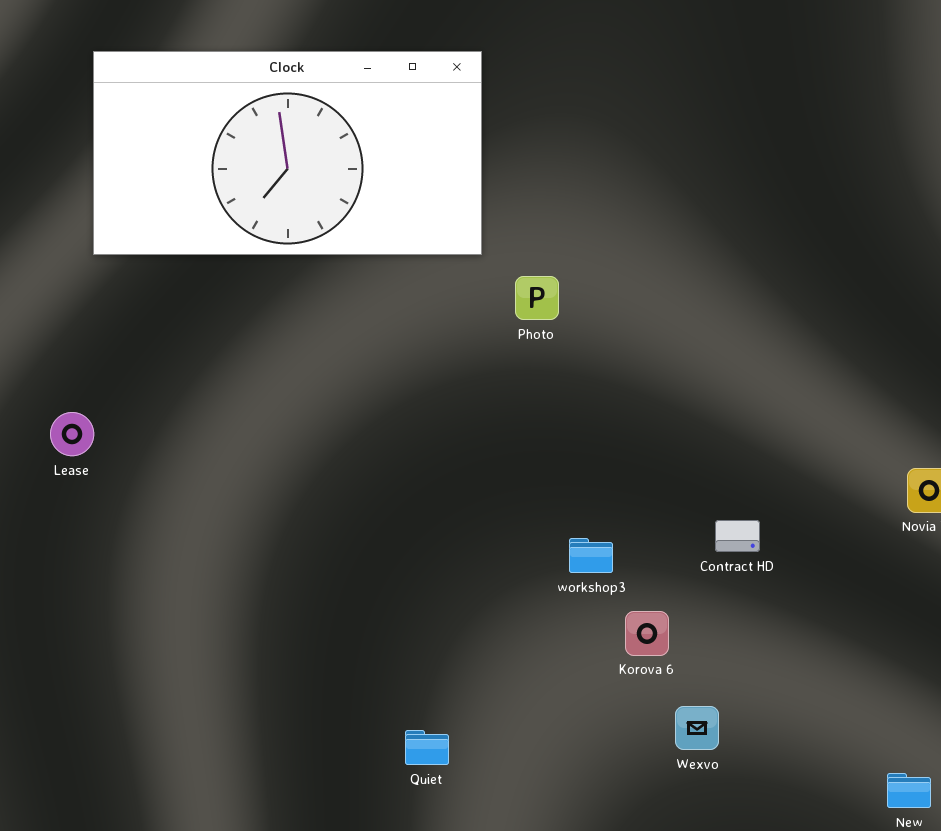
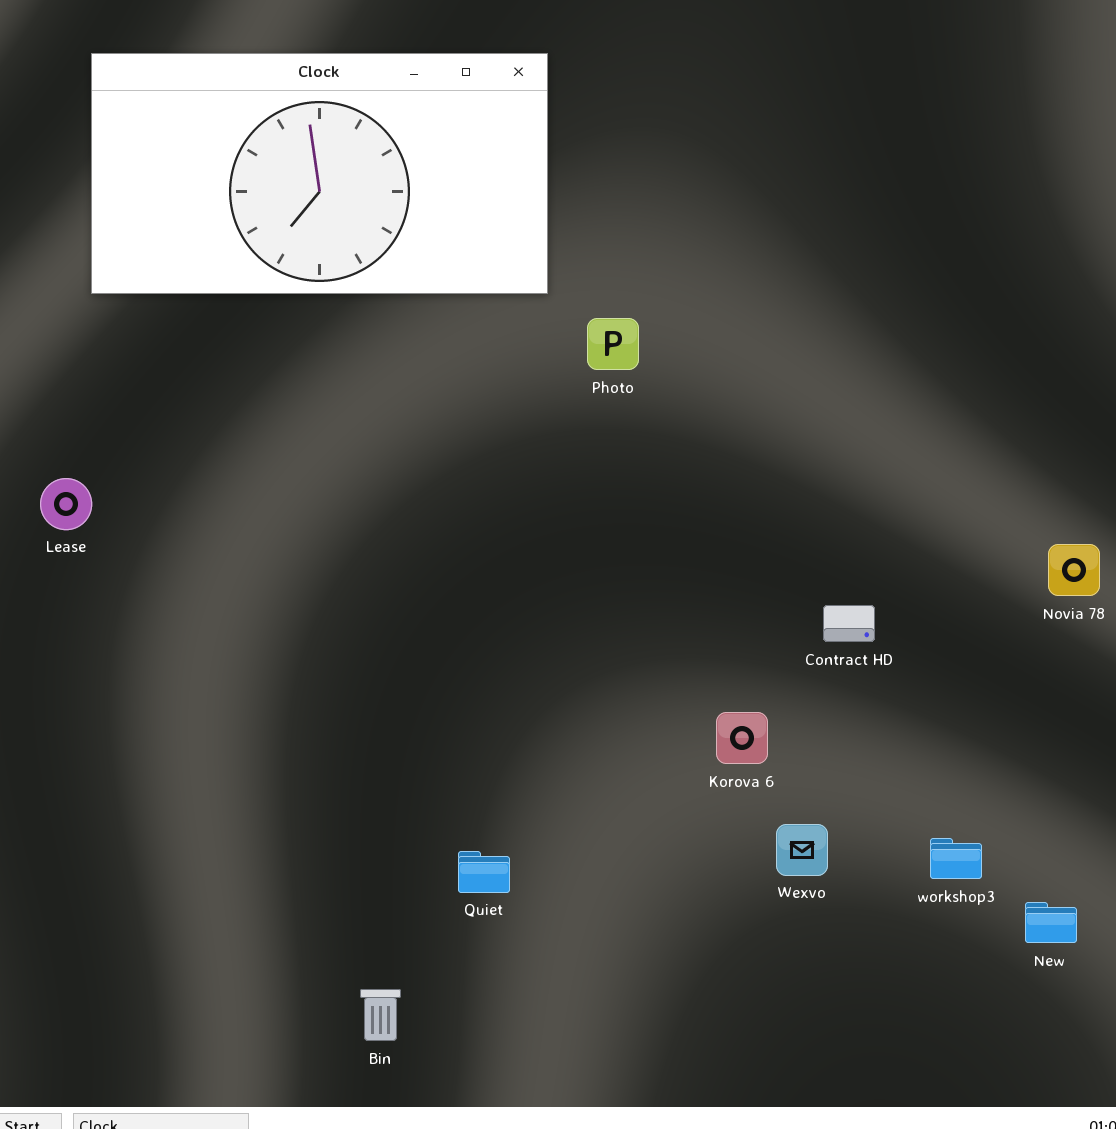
workshop3: [569,538,613,573] -> [930,838,982,879], moved

